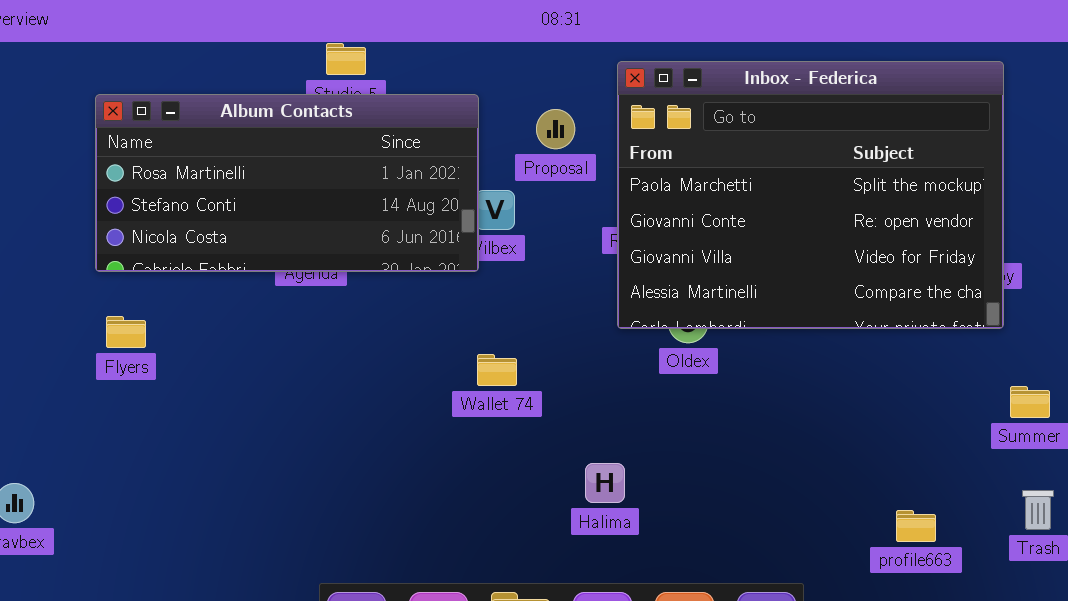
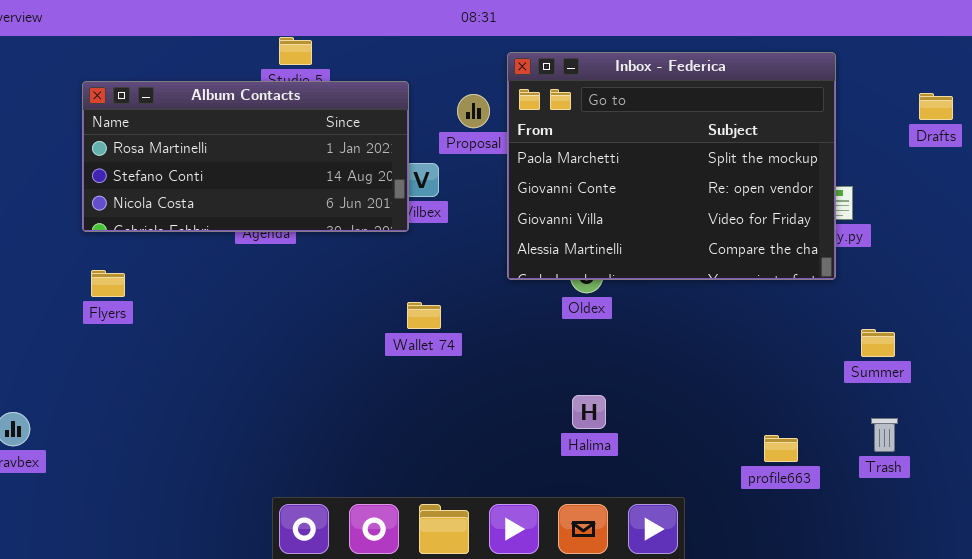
Inbox - Federica: [617,61,1004,329] -> [507,52,836,280], moved
Halima: [585,463,625,503] -> [572,395,606,429], moved

